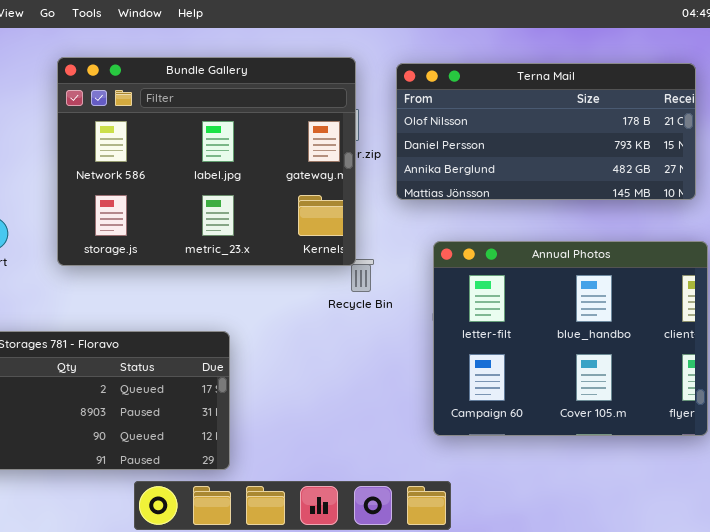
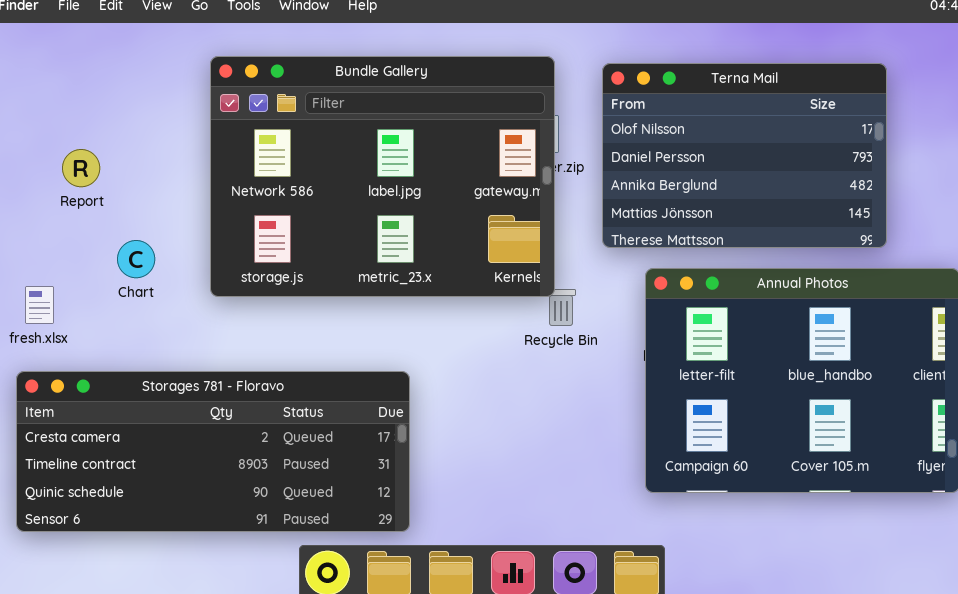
Terna Mail: [396,63,696,200] -> [602,63,887,248], resized

